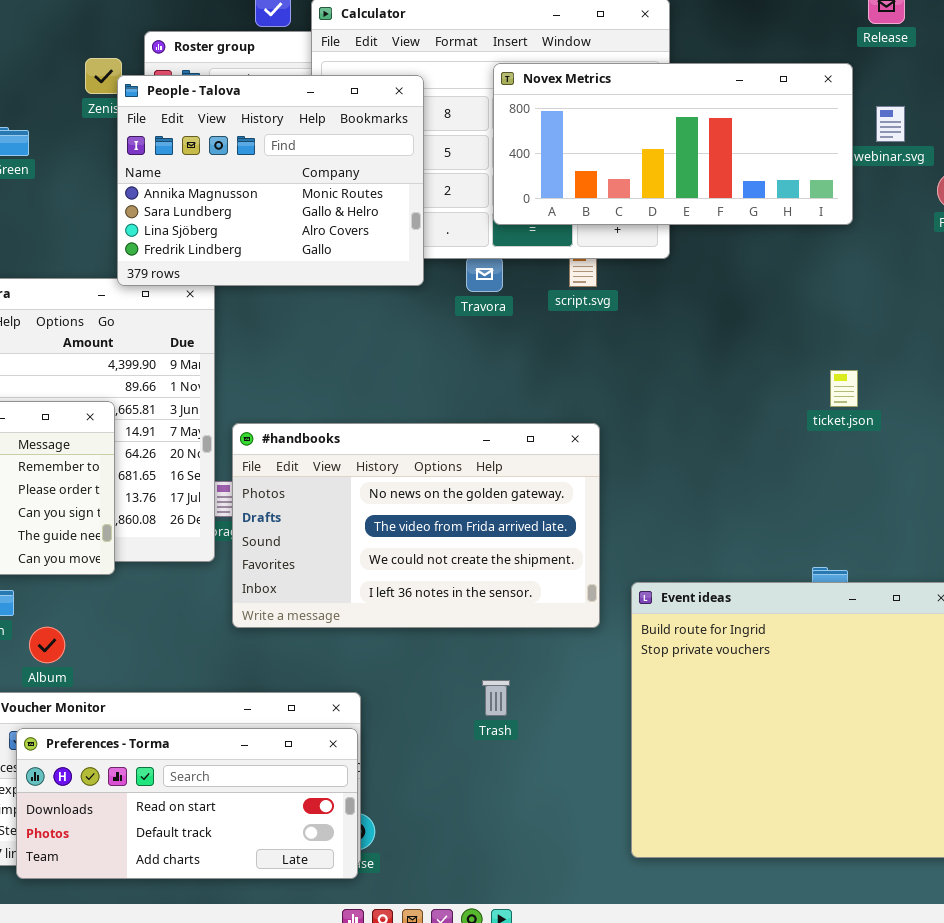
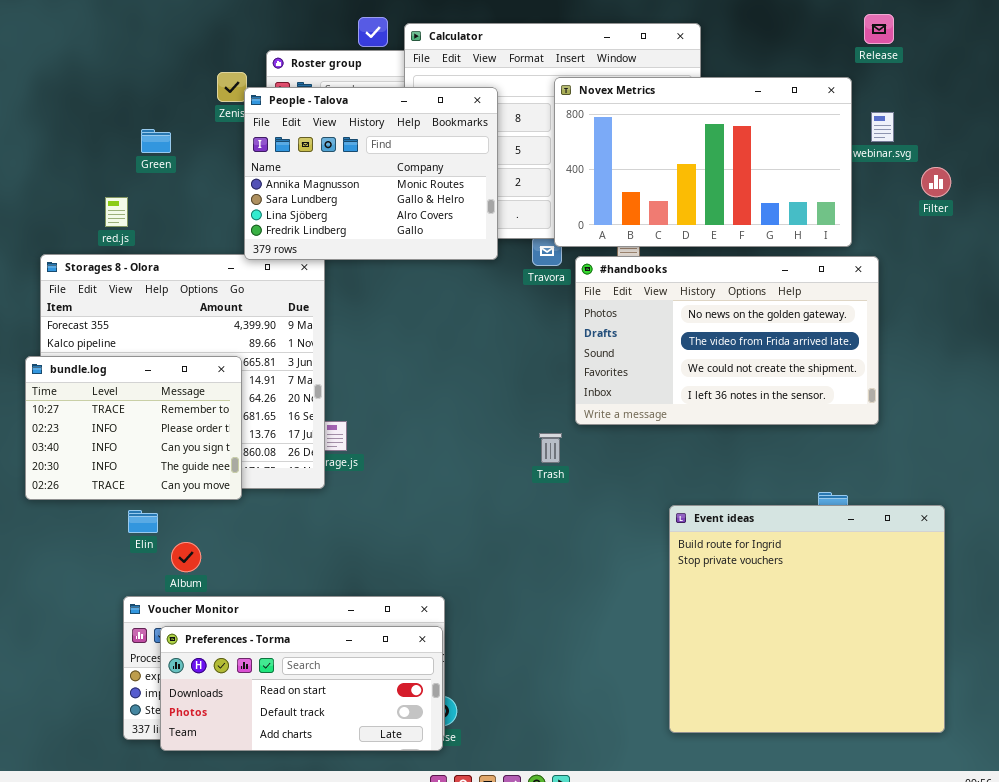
Novex Metrics: [493,63,853,225] -> [554,77,852,247], resized
#handbooks: [232,423,600,628] -> [575,256,879,425], moved
Trash: [482,680,510,716] -> [539,433,562,463], moved

